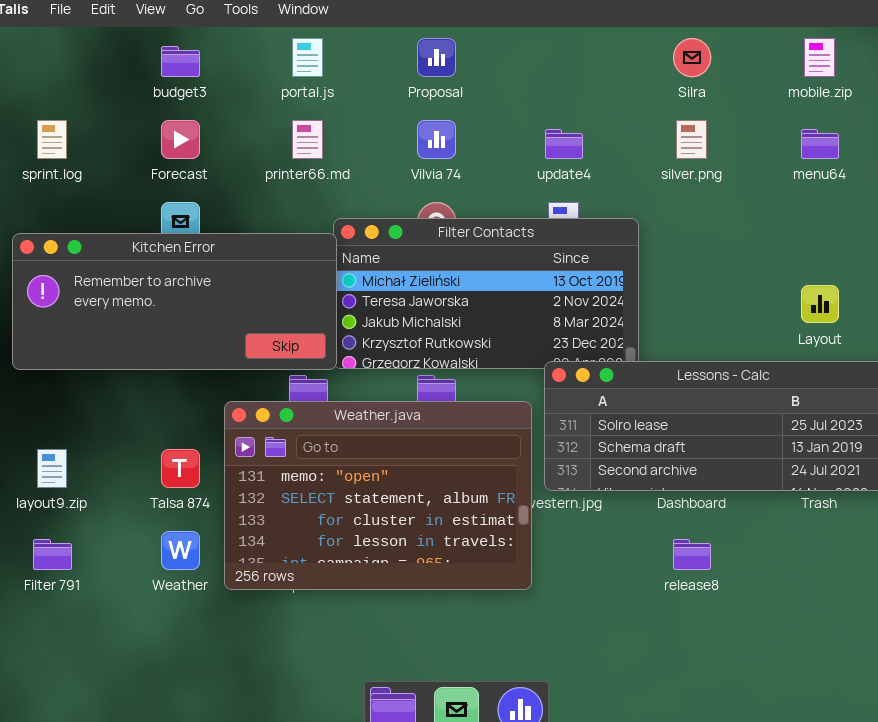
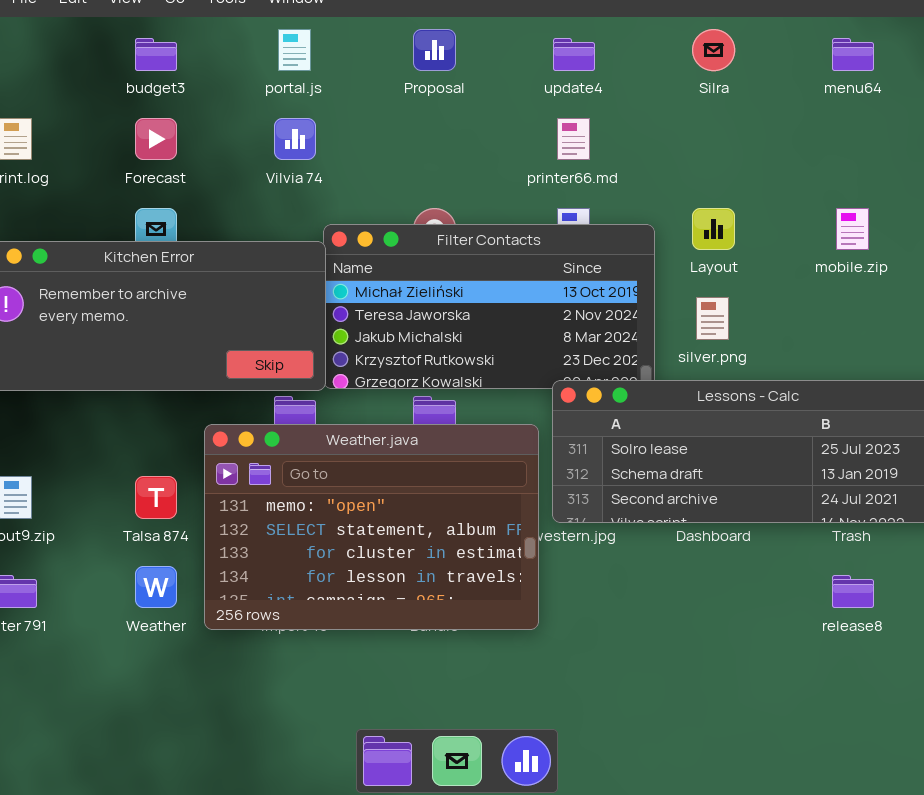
mobile.zip: [804,38,835,77] -> [836,208,869,250], moved
printer66.md: [292,120,323,159] -> [557,118,590,160], moved
Vilvia 74: [417,120,456,159] -> [274,118,316,160], moved
silver.png: [676,120,707,159] -> [696,297,729,340], moved
update4: [545,129,583,159] -> [553,38,595,71], moved
menu64: [801,129,839,159] -> [832,38,874,71], moved
Layout: [801,285,839,323] -> [692,208,735,250], moved
release8: [673,539,711,570] -> [832,575,874,608], moved

